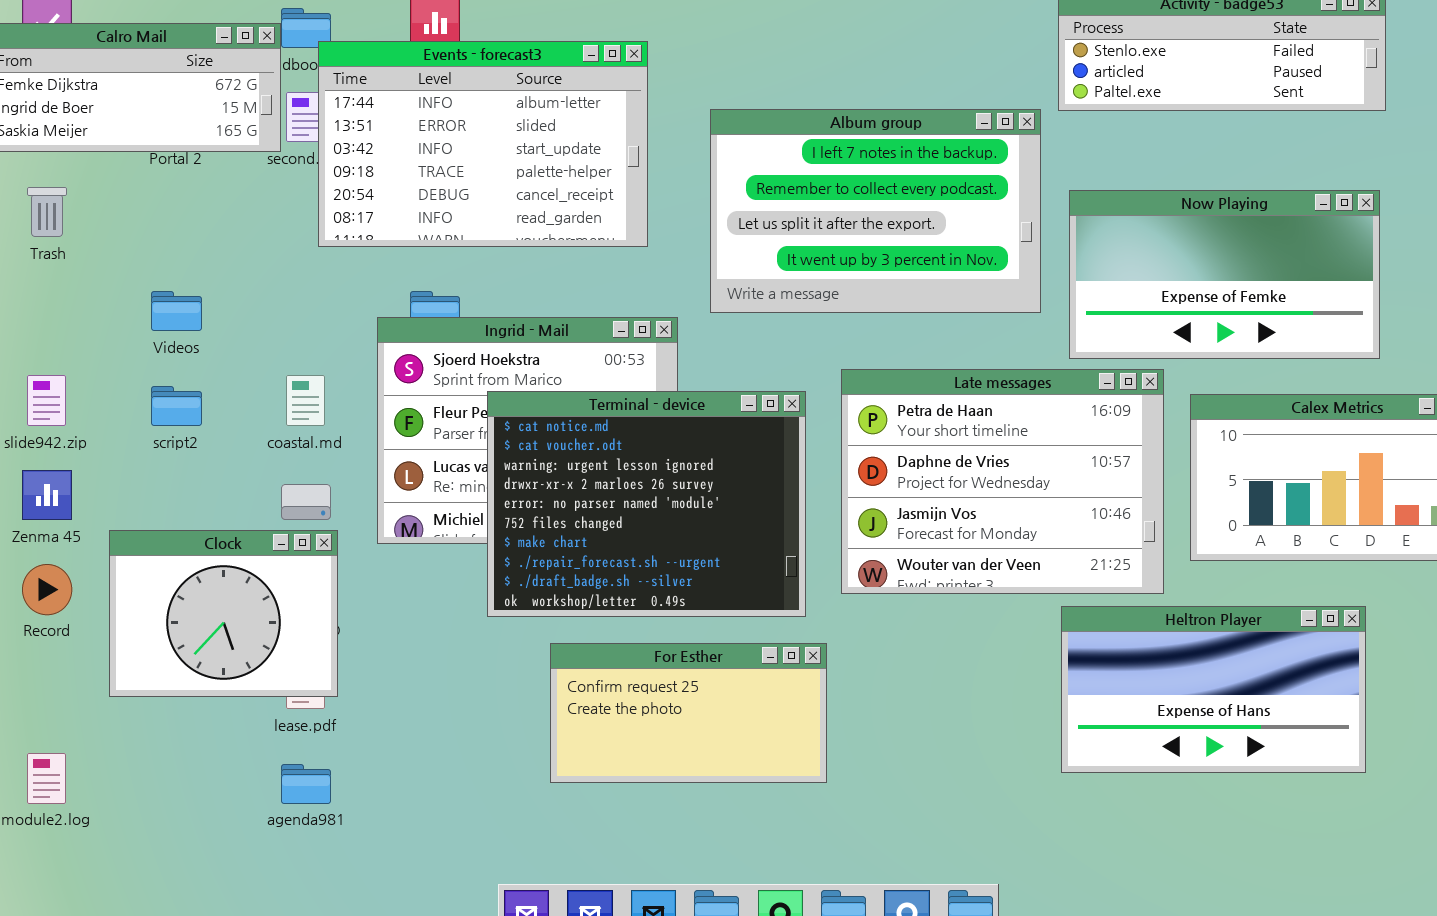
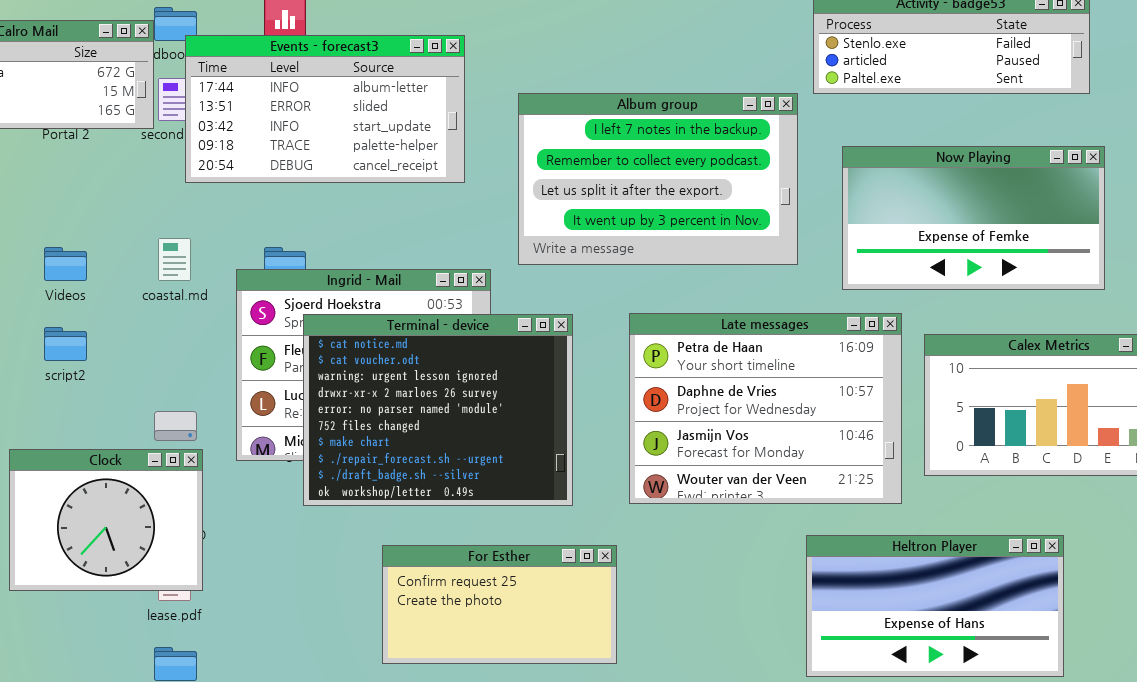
Events - forecast3: [318,41,648,247] -> [185,35,465,183], resized
Now Playing: [1069,190,1380,359] -> [842,146,1105,290], moved
coastal.md: [286,375,325,426] -> [158,238,191,281], moved
Terminal - device: [487,391,806,617] -> [303,314,573,506], moved
Heltron Player: [1061,606,1366,773] -> [806,535,1064,677], moved

